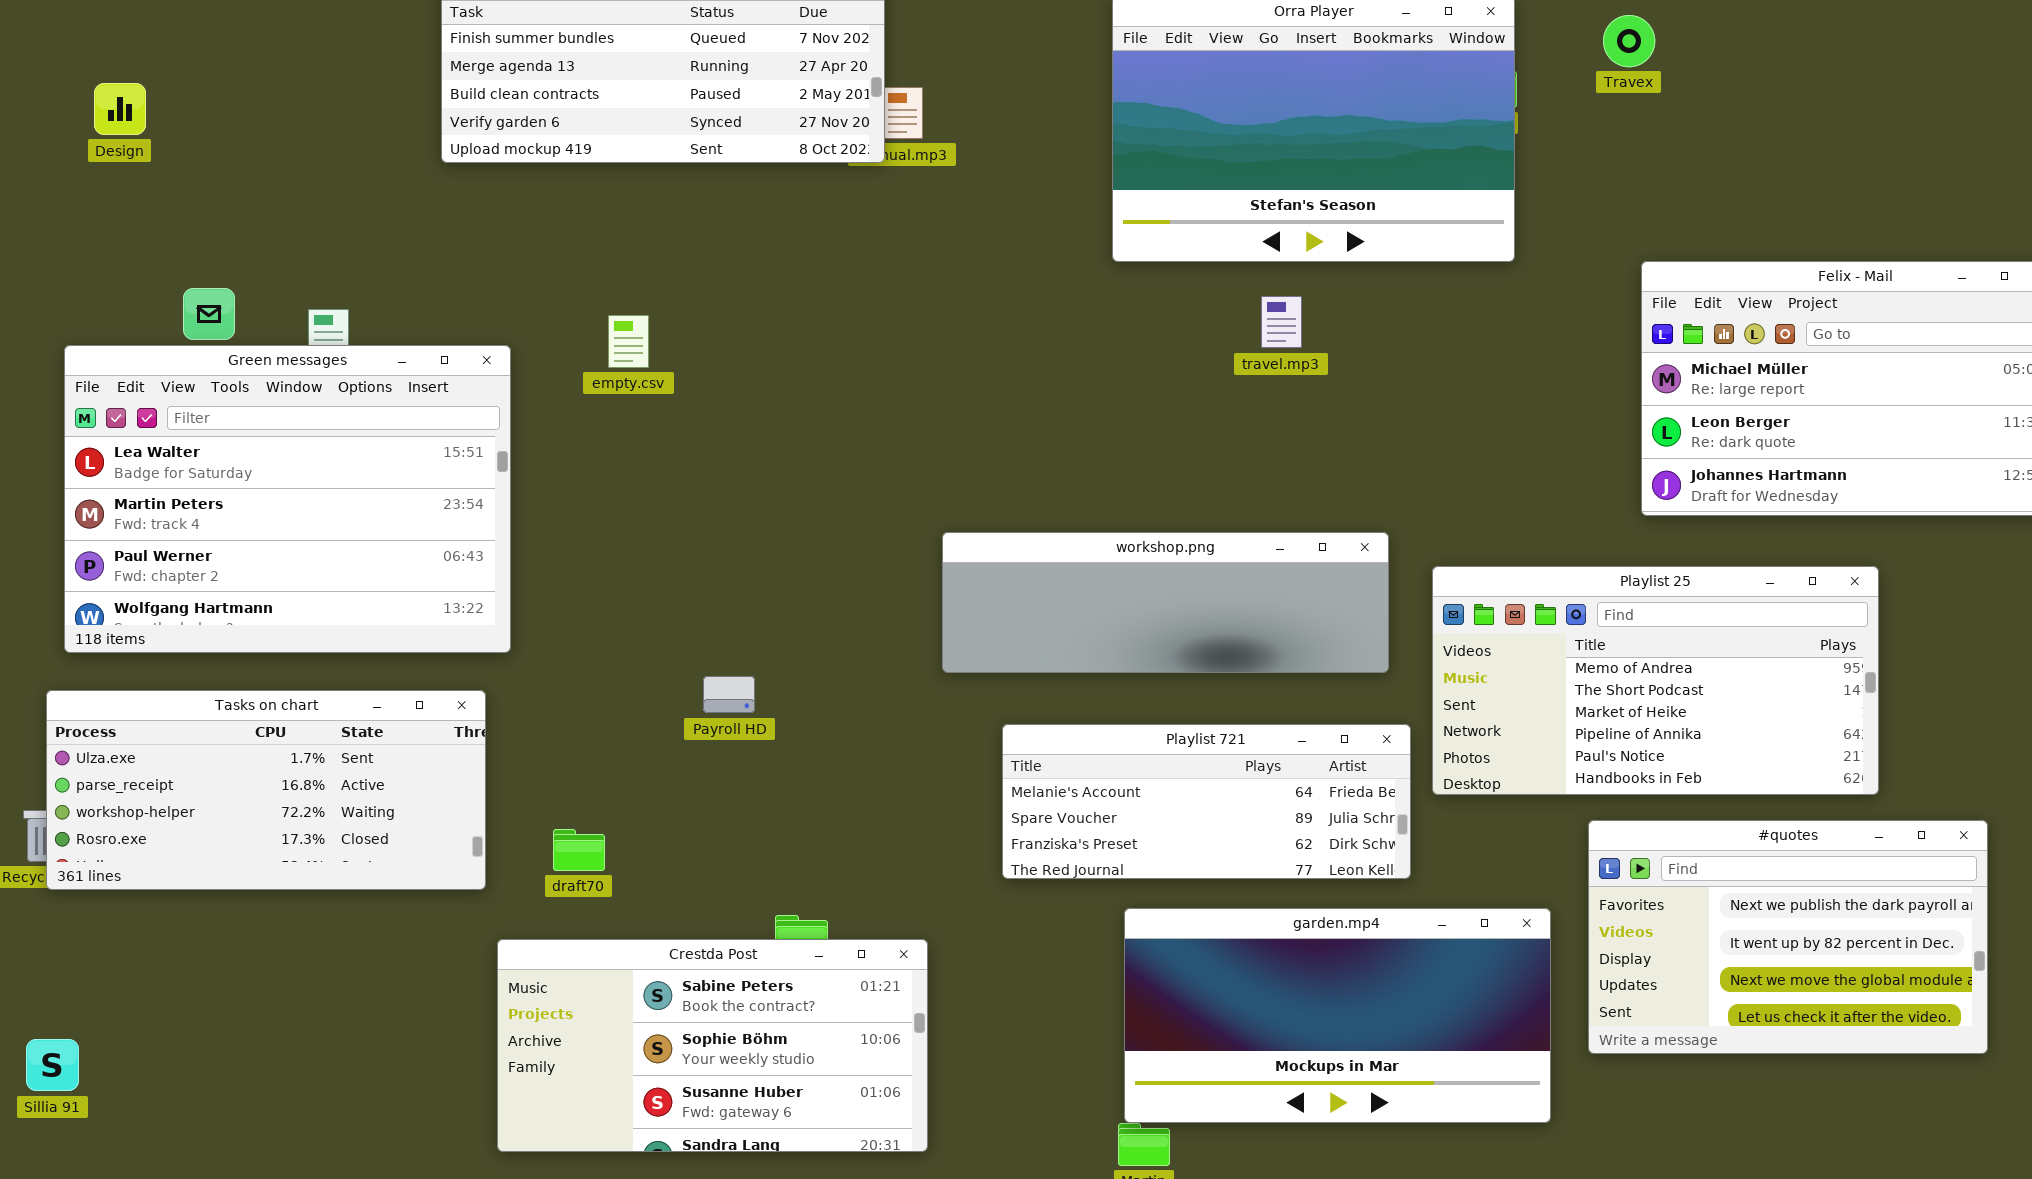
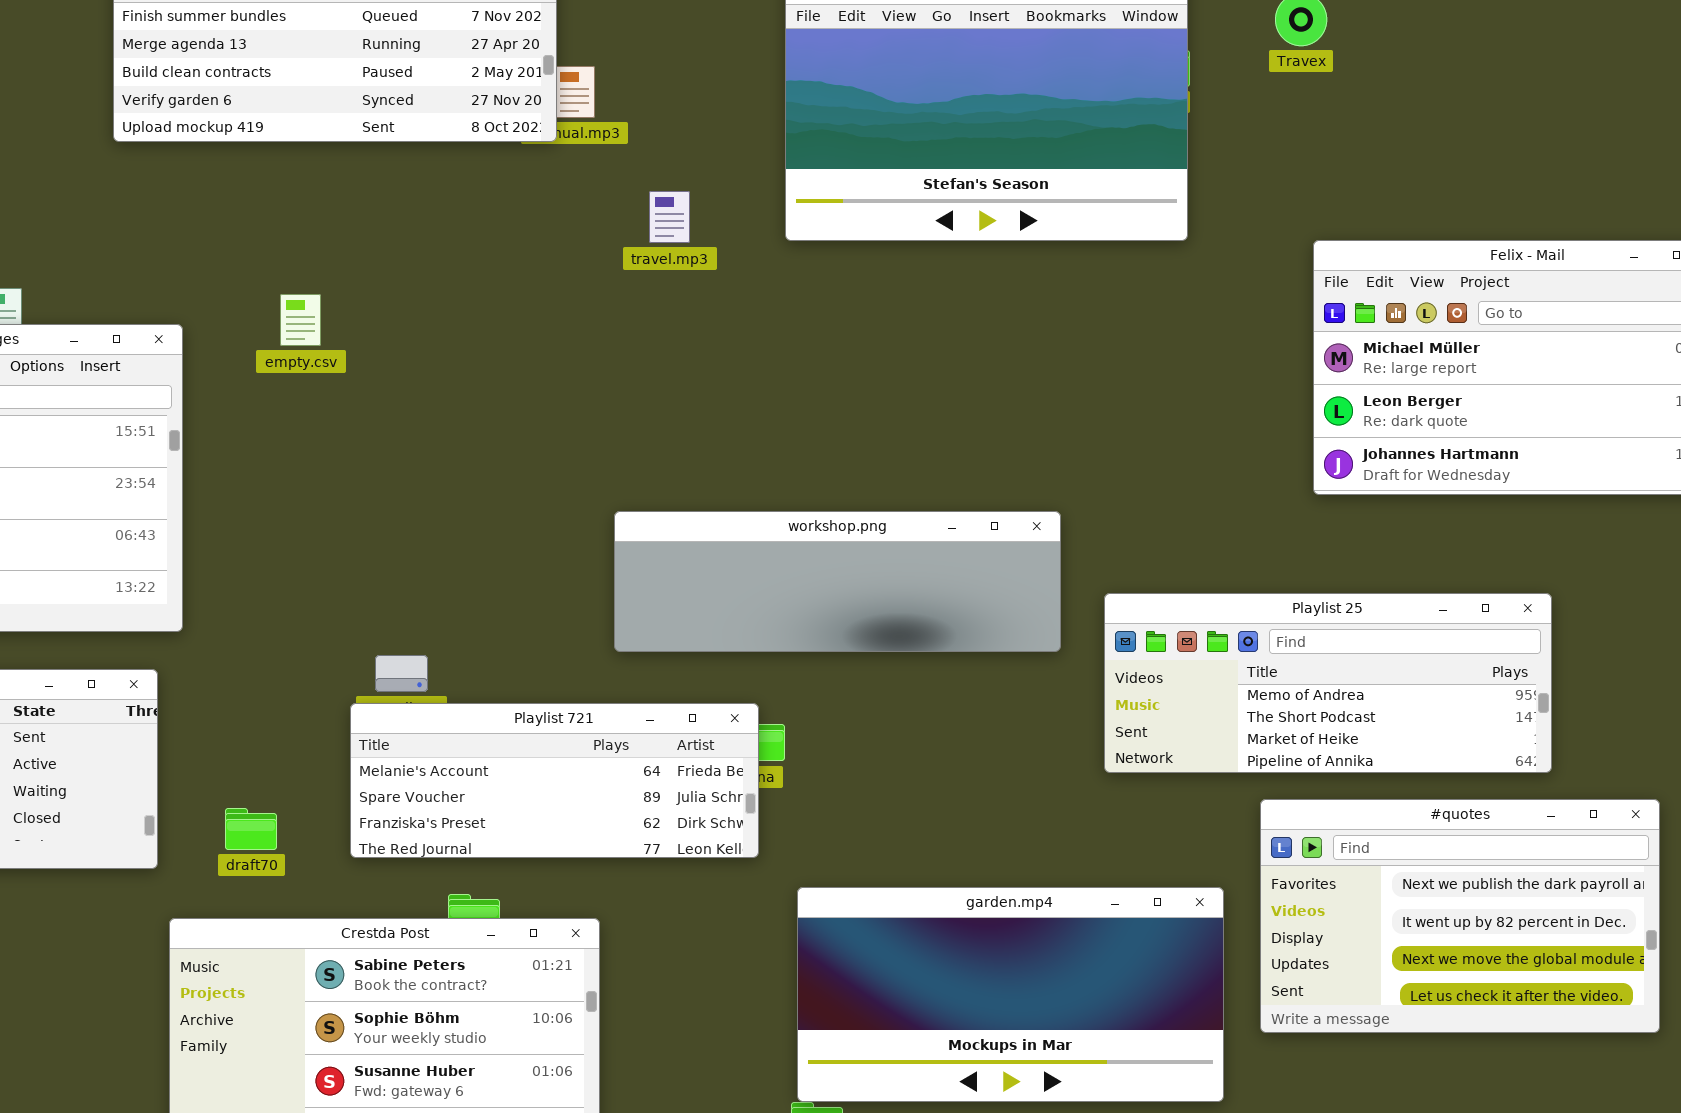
travel.mp3: [1261,296,1302,348] -> [649,191,690,243], moved
Playlist 25: [1432,566,1879,795] -> [1104,593,1552,773], resized
Playlist 721: [1002,724,1411,879] -> [350,703,759,858], moved

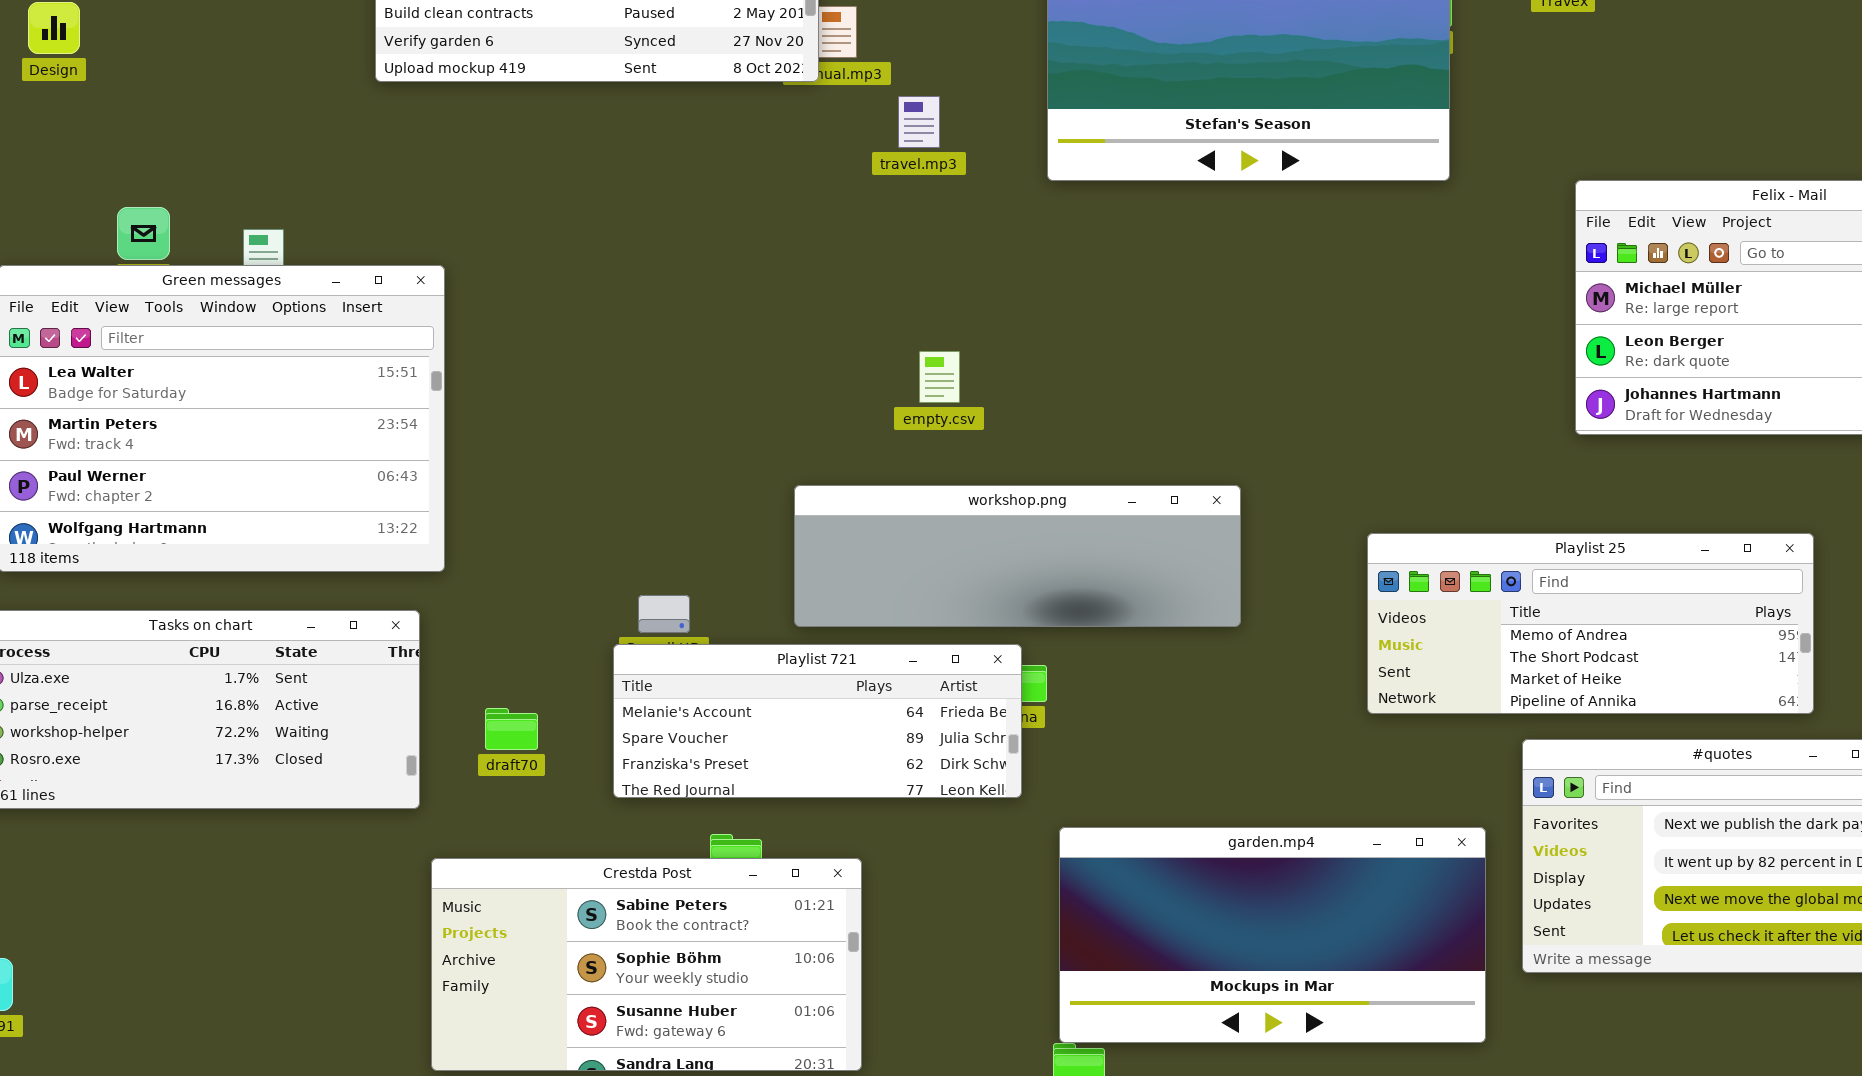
travel.mp3: [649,191,690,243] -> [898,96,940,148], moved
empty.csv: [280,294,321,346] -> [919,351,960,403], moved
workshop.png: [614,511,1061,652] -> [794,485,1241,627], moved
draft70: [225,808,277,850] -> [485,708,538,750], moved

